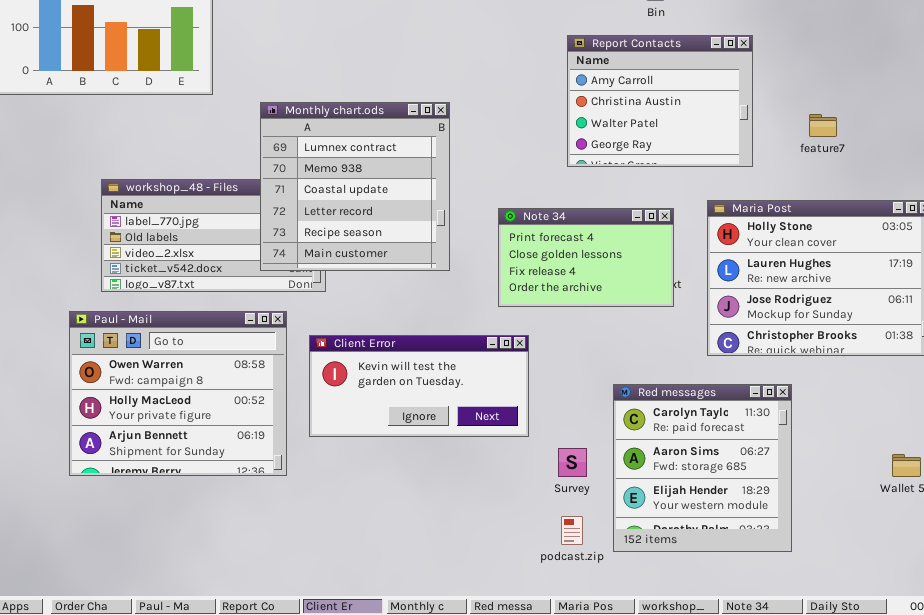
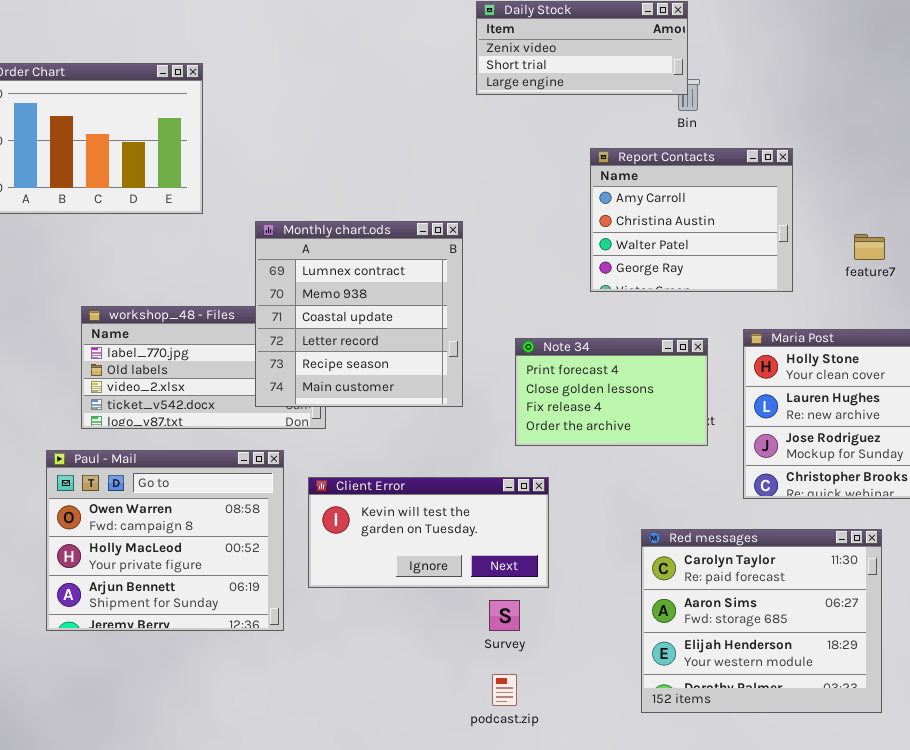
Red messages: [613,384,792,552] -> [641,529,882,713], resized
Survey: [558,448,587,477] -> [489,600,520,631], moved
podcast.zip: [561,516,583,545] -> [492,674,517,706], moved

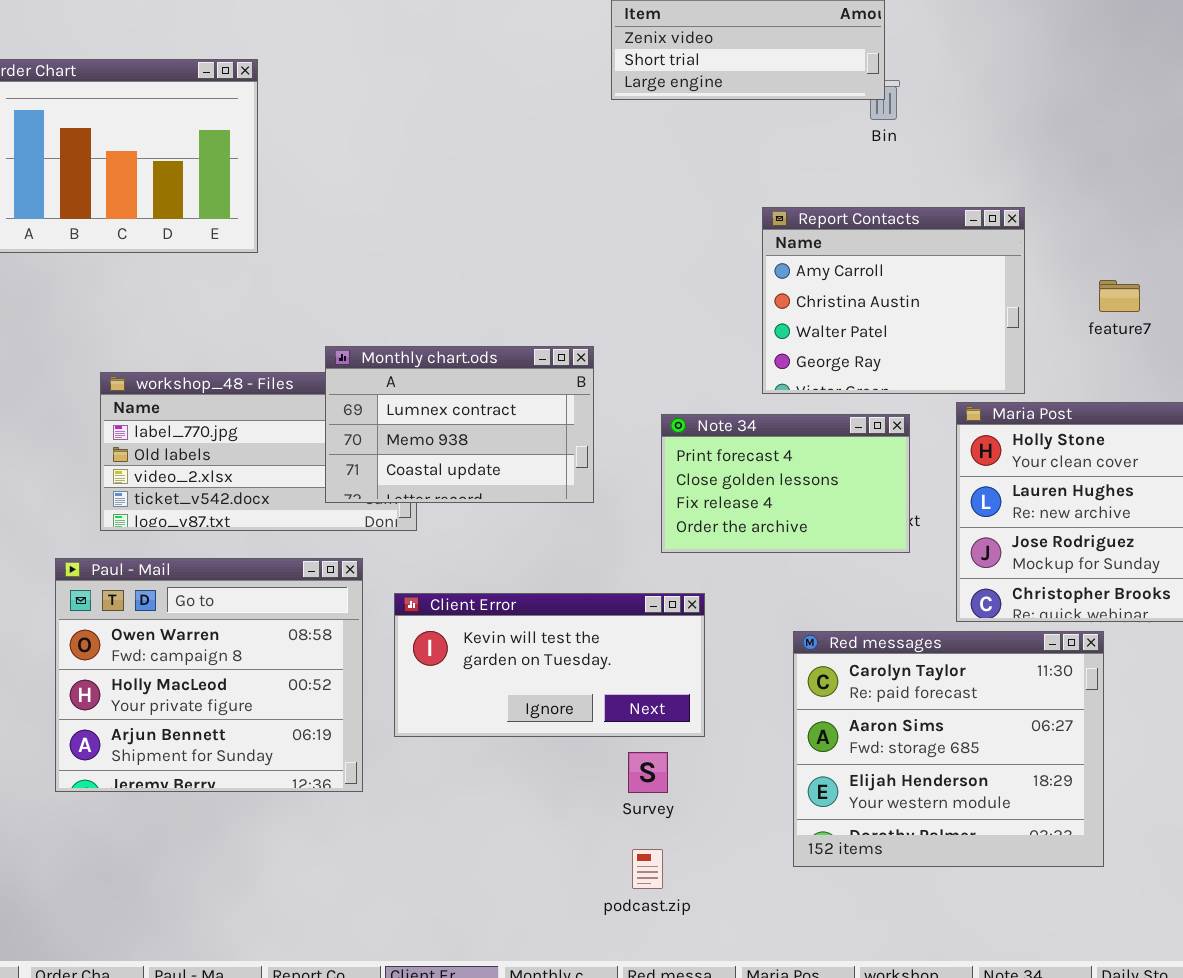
Report Contacts: [590,148,793,292] -> [762,207,1025,394], moved
Monthly chart.ods: [255,221,463,407] -> [325,346,594,503], resized
Red messages: [641,529,882,713] -> [793,631,1104,867], moved

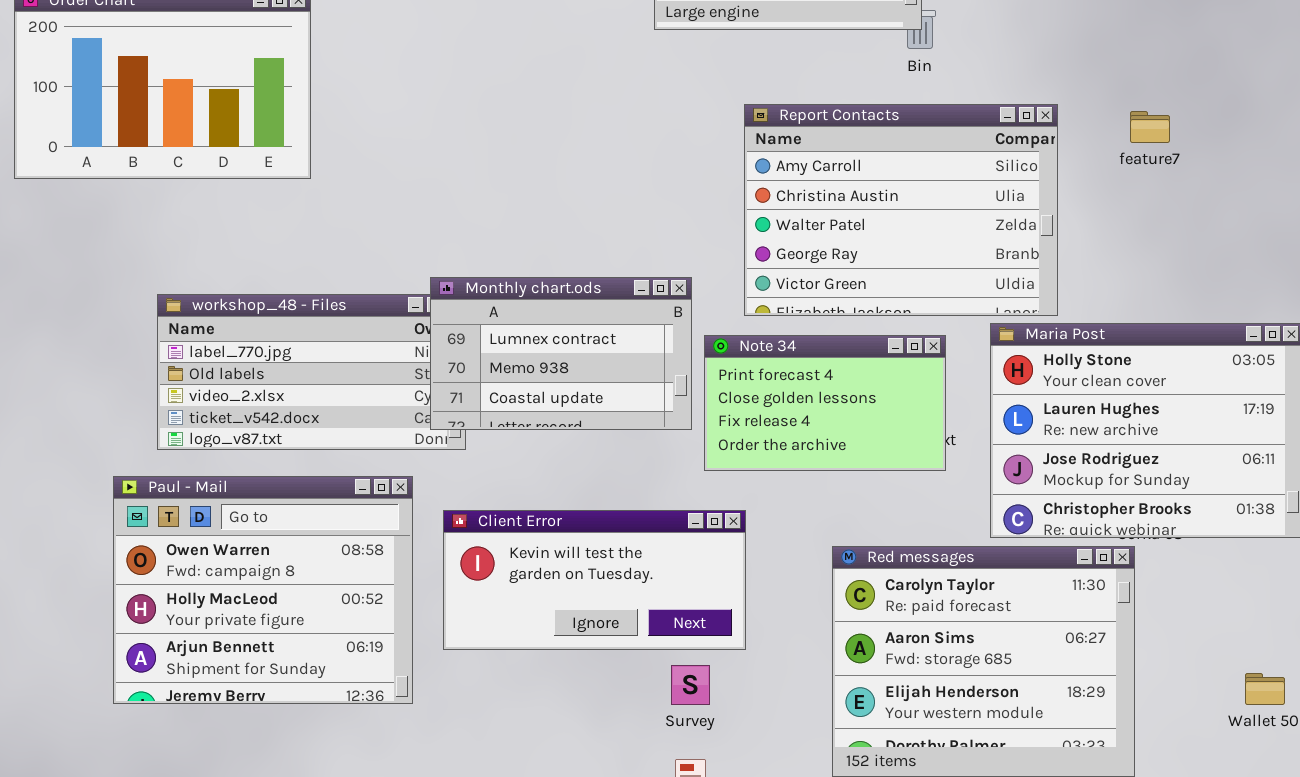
Report Contacts: [762,207,1025,394] -> [744,104,1058,316], resized
feature7: [1099,280,1140,312] -> [1130,111,1170,143], moved
Monthly chart.ods: [325,346,594,503] -> [430,277,692,430], moved

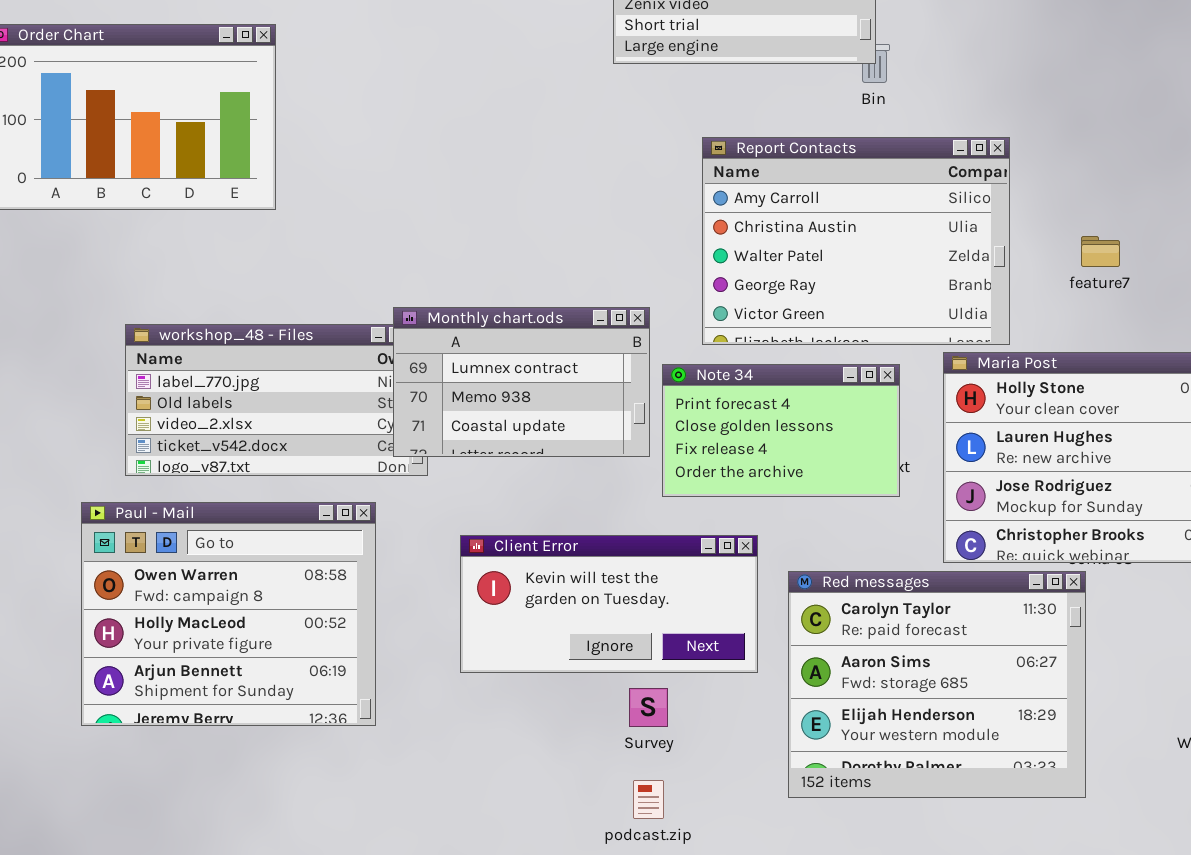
feature7: [1130,111,1170,143] -> [1081,236,1120,267], moved
Client Error: [443,510,746,650] -> [460,535,758,673], moved

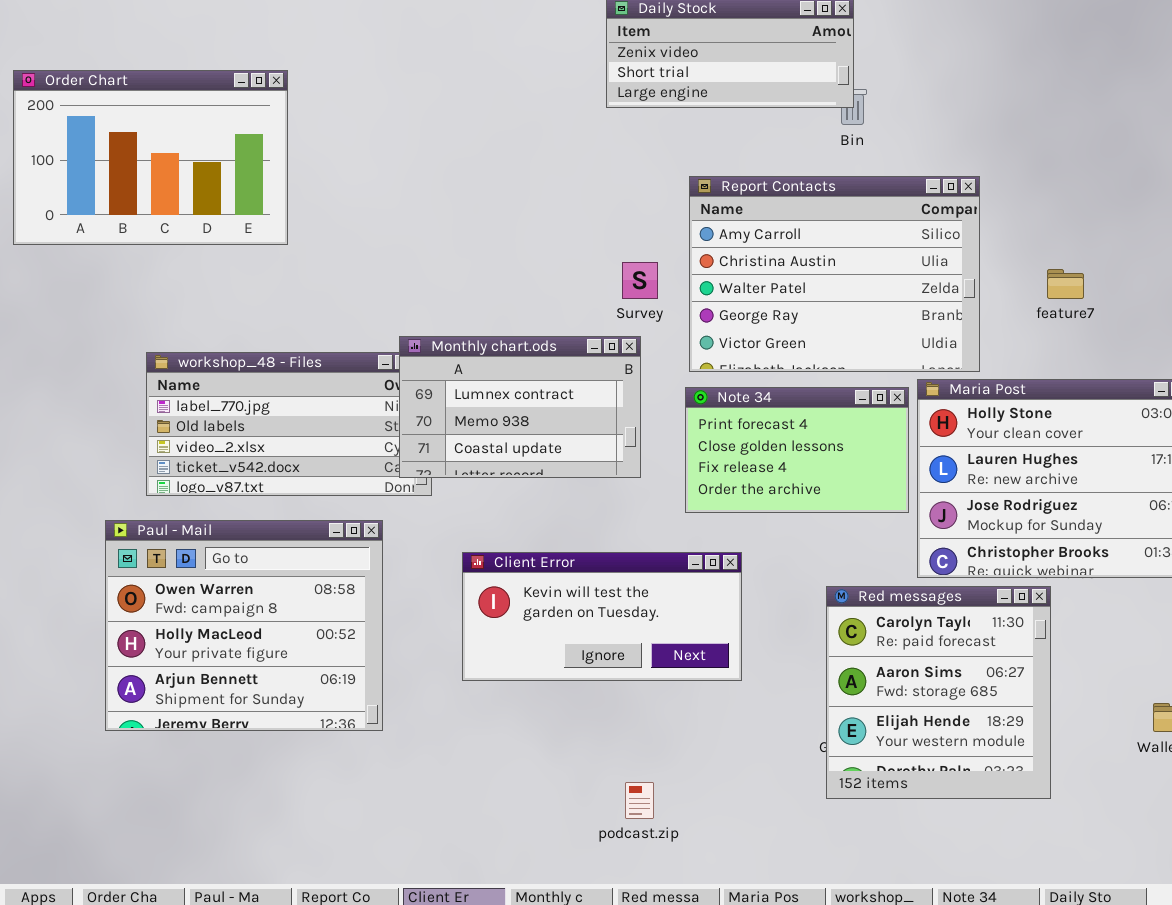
Note 34: [662,364,900,497] -> [685,387,909,513], moved
Red messages: [788,571,1086,798] -> [826,586,1051,799], resized
Survey: [629,688,668,727] -> [622,262,658,299], moved

